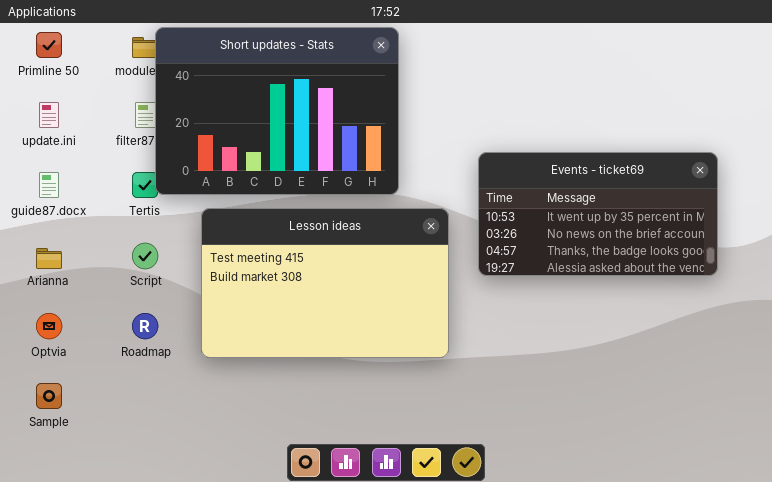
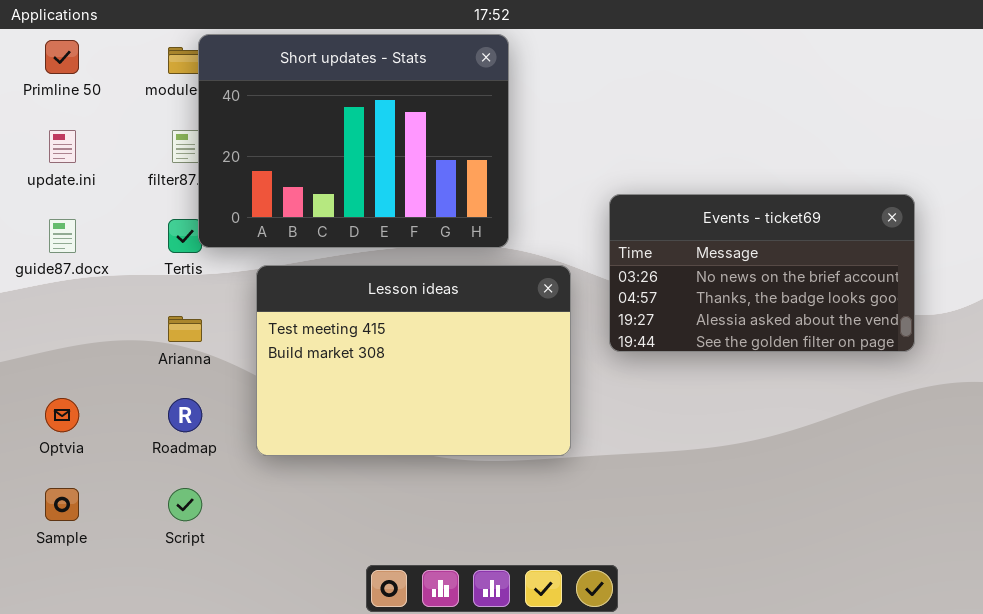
Events - ticket69: [478,152,718,276] -> [609,194,915,352], scrolled down 1 row
Script: [132,243,158,269] -> [168,488,202,521], moved
Arianna: [36,248,62,269] -> [168,316,202,342], moved

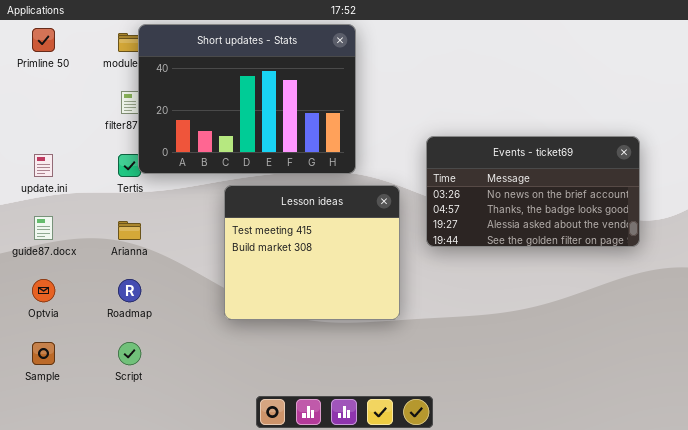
update.ini: [49,130,76,163] -> [34,154,53,177], moved
guide87.docx: [49,219,76,253] -> [34,216,53,240], moved
Lesson ideas: [256,265,571,456] -> [224,185,400,320], resized

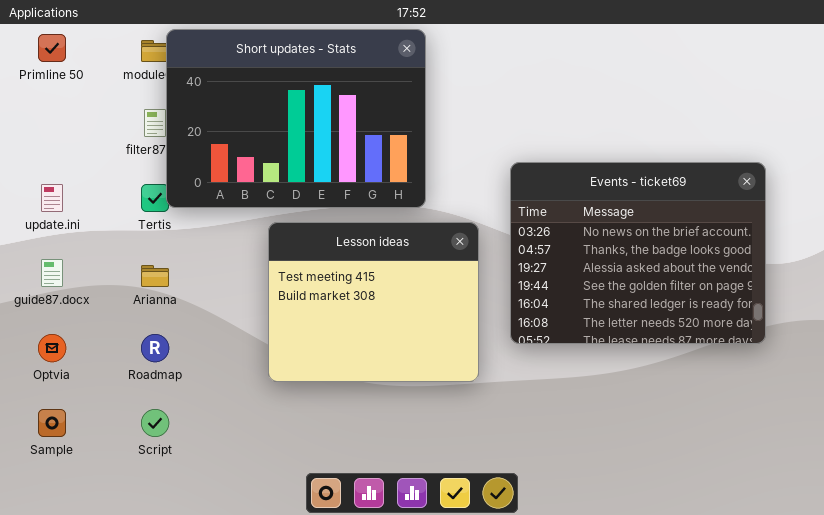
Events - ticket69: [426,136,640,247] -> [510,162,766,344], resized

